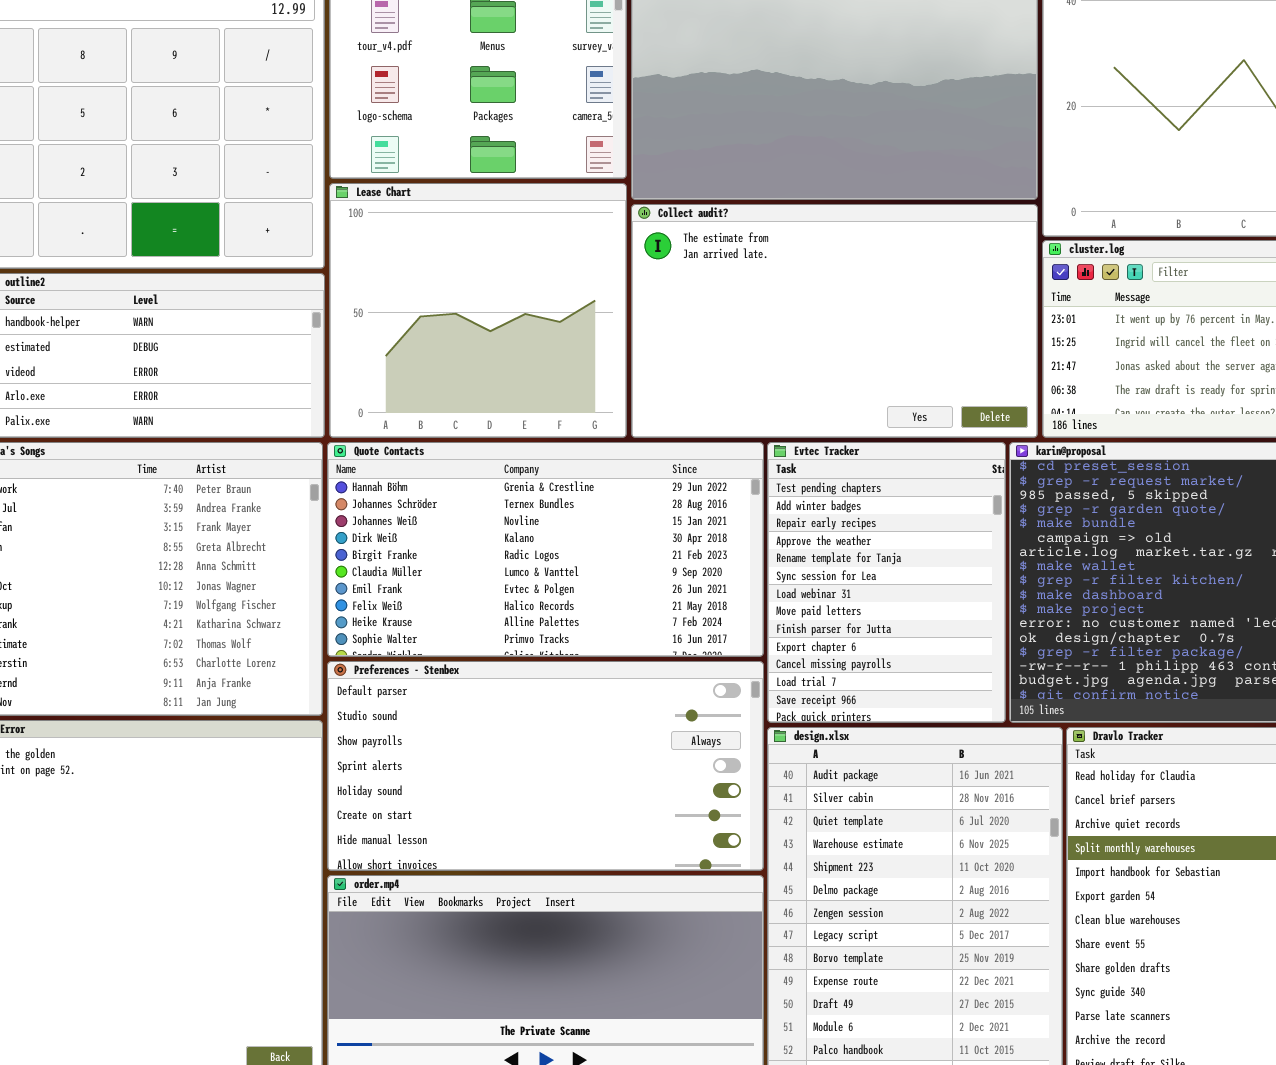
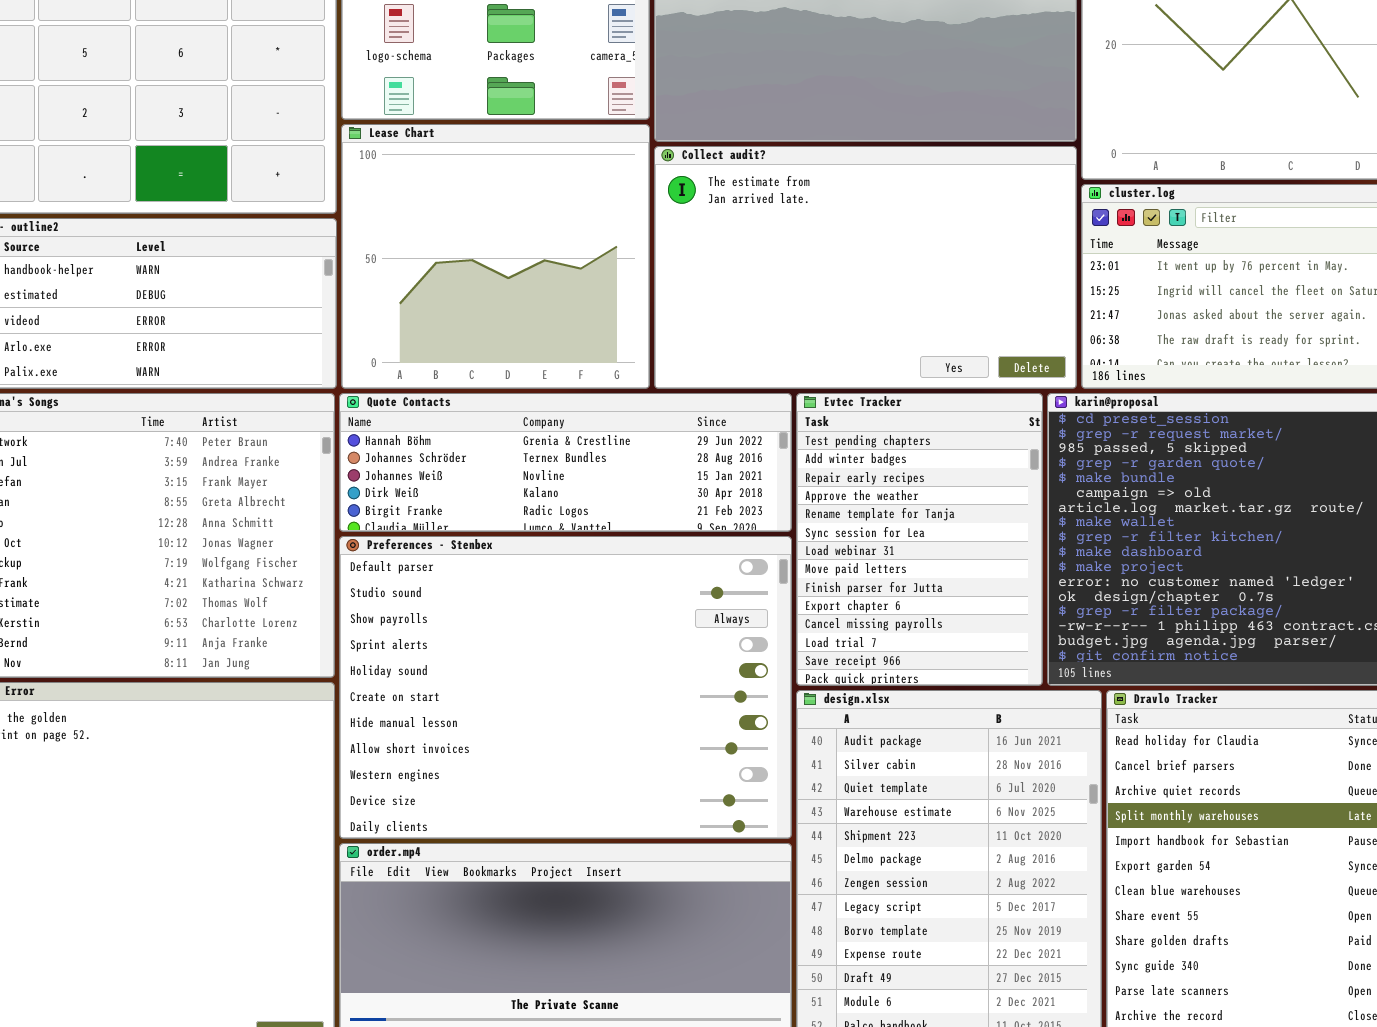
Quote Contacts: [327,442,764,657] -> [339,393,792,532], resized
Preferences - Stenbex: [327,661,764,871] -> [339,536,792,839], resized

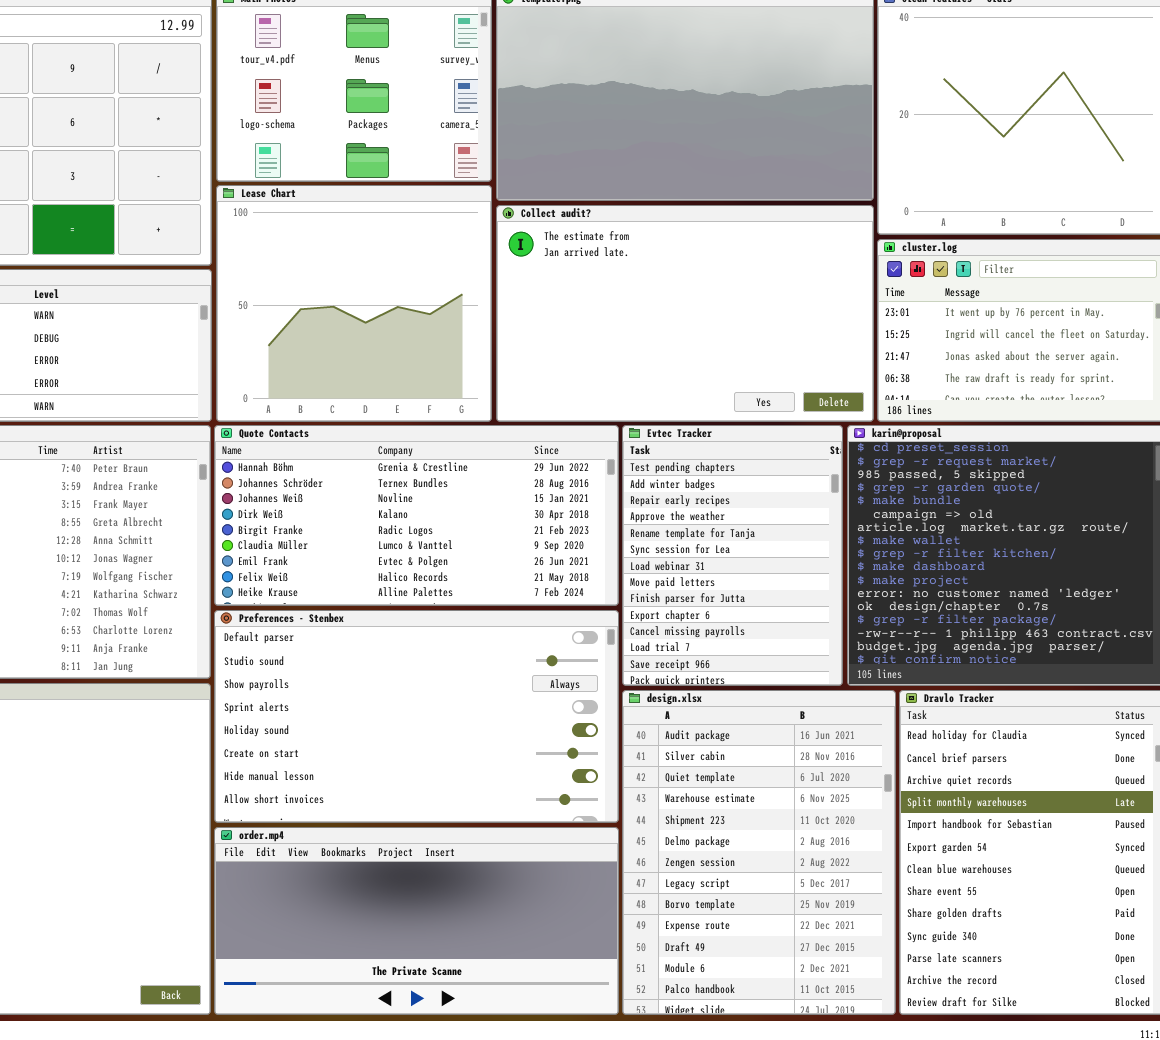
Quote Contacts: [339,393,792,532] -> [214,425,619,606], resized
Preferences - Stenbex: [339,536,792,839] -> [214,610,619,823], resized

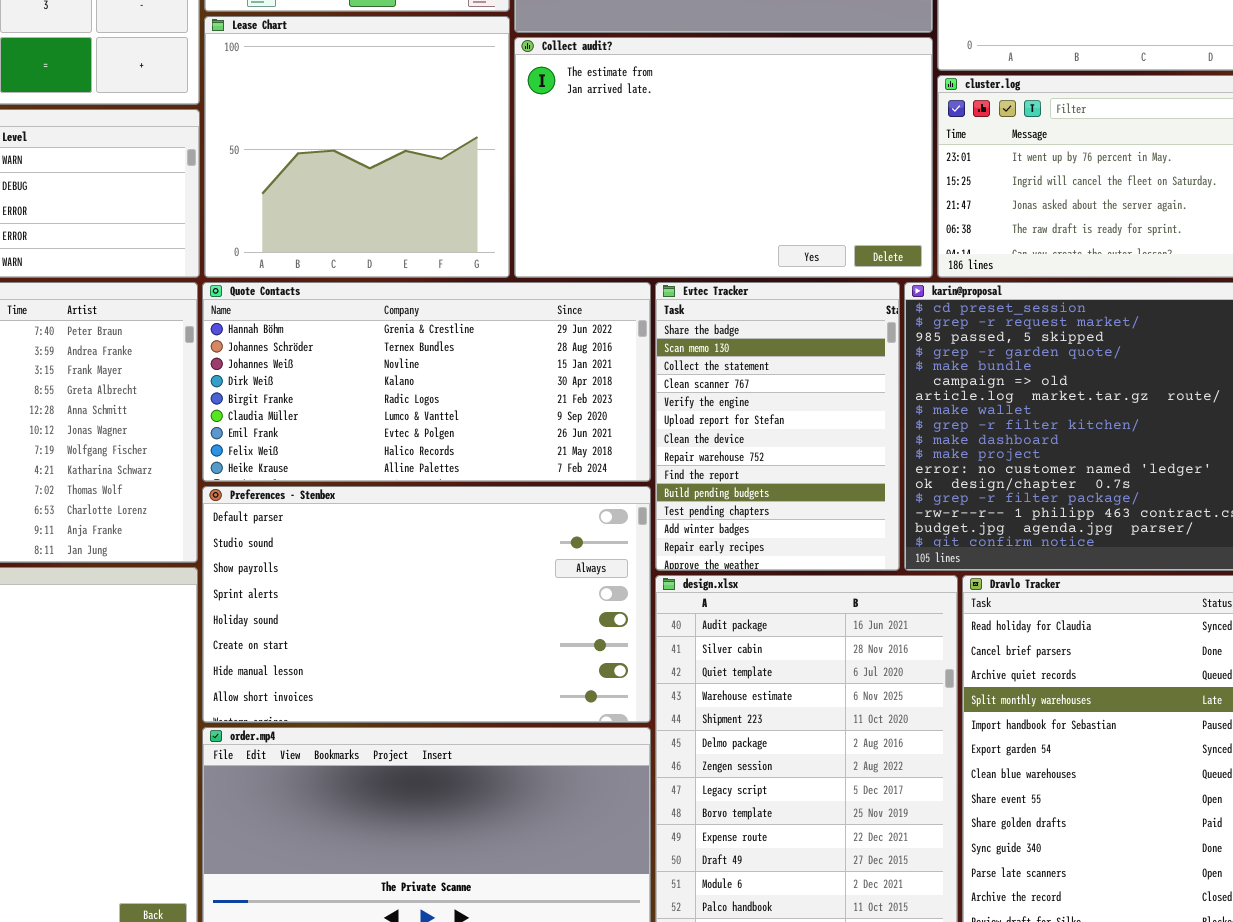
Evtec Tracker: [622,425,843,686] -> [655,282,900,571], scrolled up 10 rows

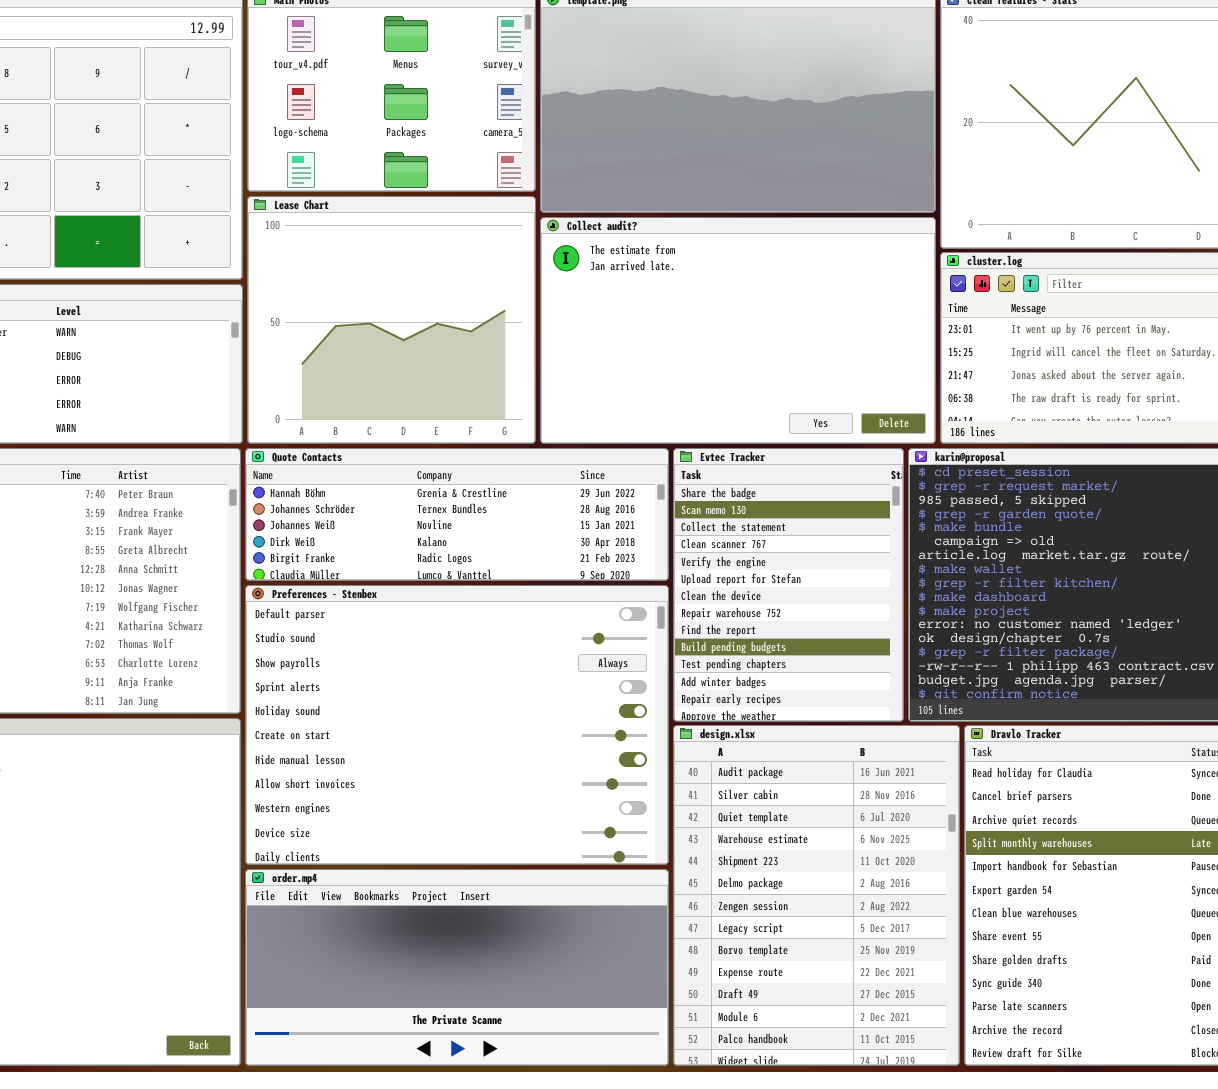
Quote Contacts: [202,282,651,482] -> [245,448,669,581], resized
Preferences - Stenbex: [202,486,651,723] -> [245,585,669,865], resized

